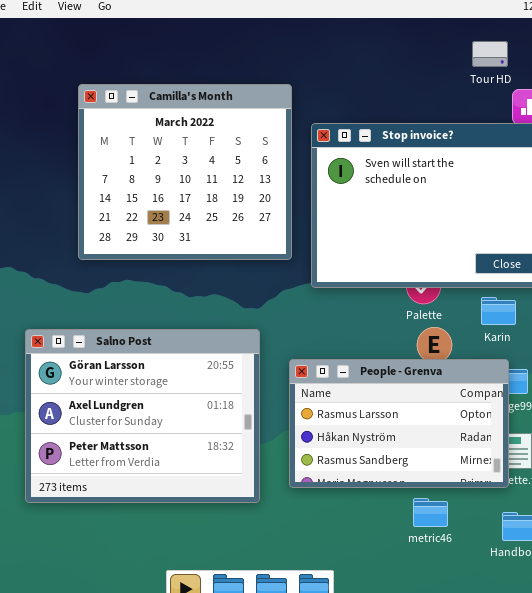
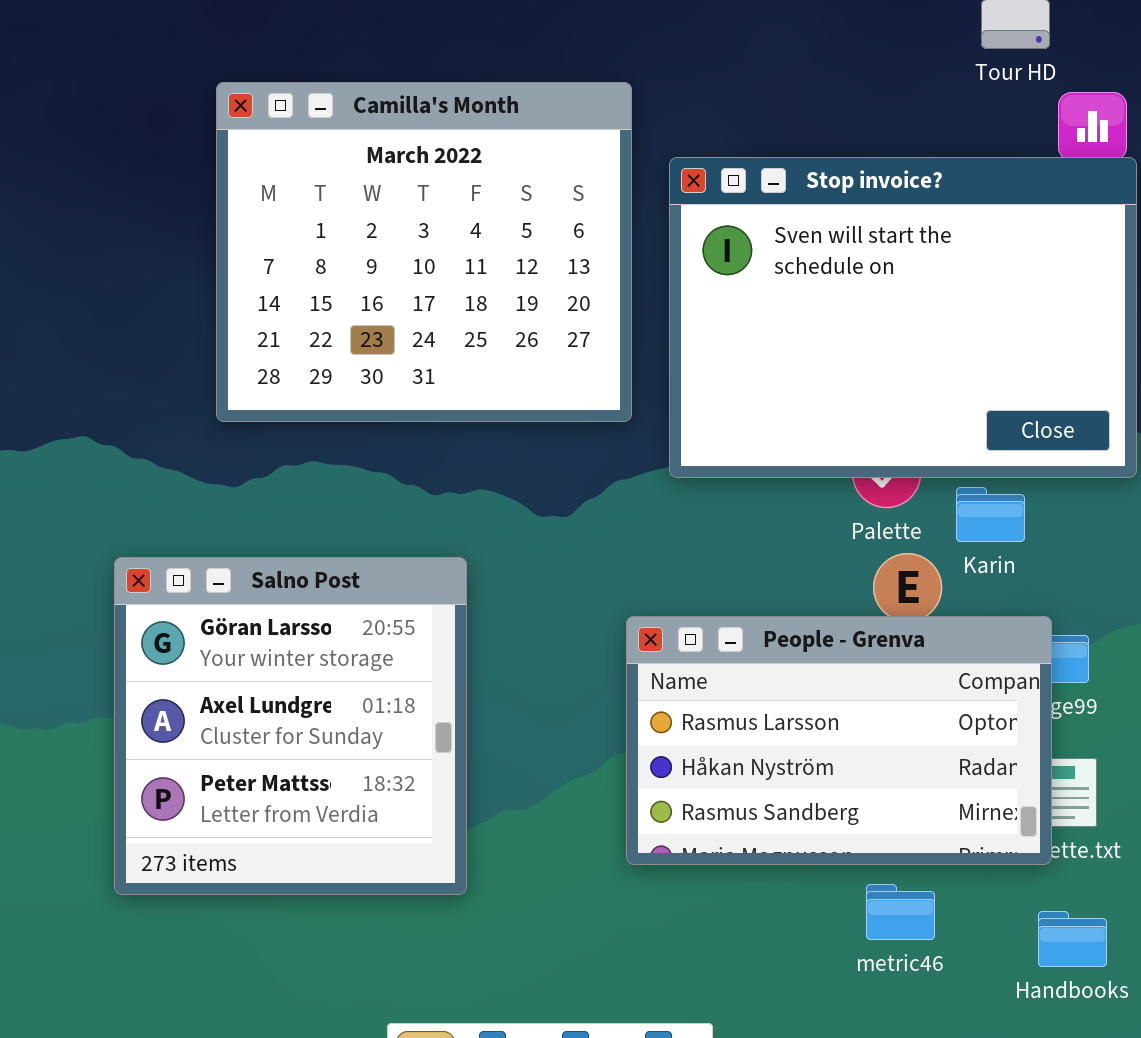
Karin: [481,297,516,325] -> [956,487,1025,542], moved
Salno Post: [25,329,260,503] -> [114,557,467,895], resized

